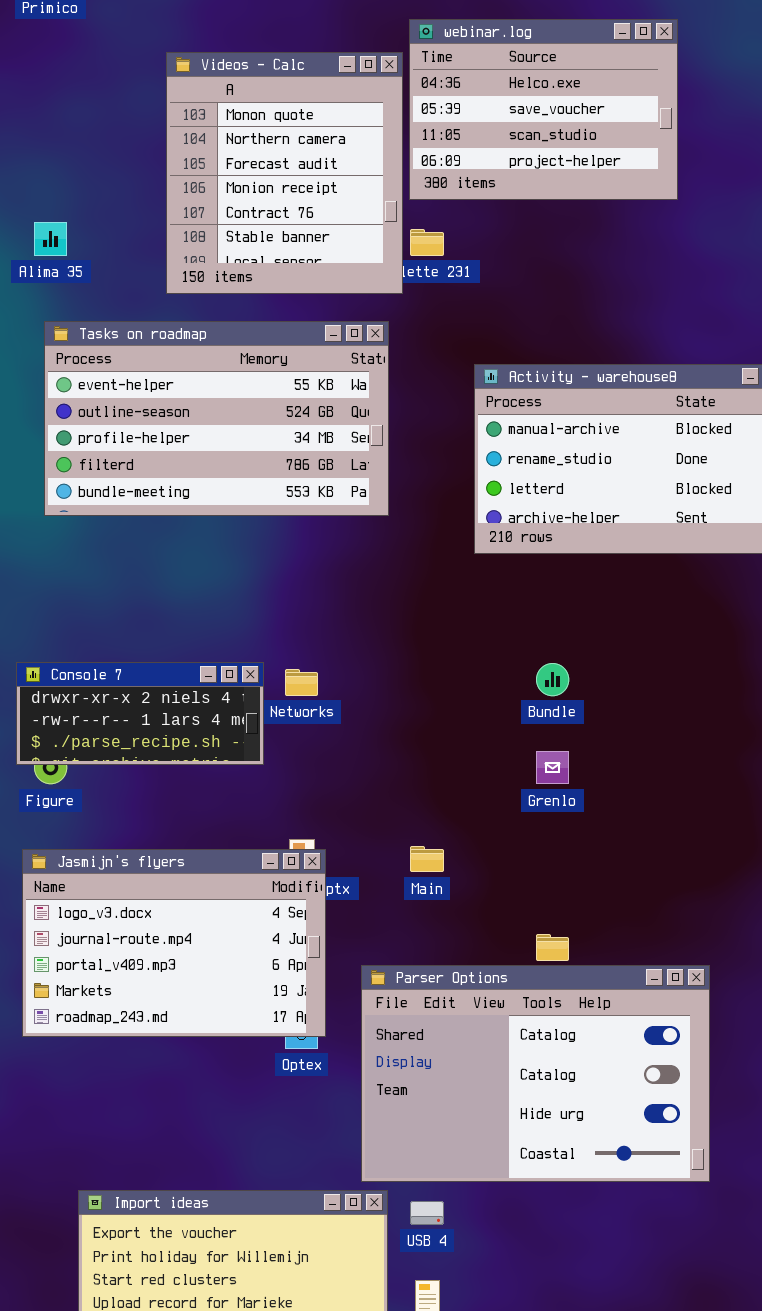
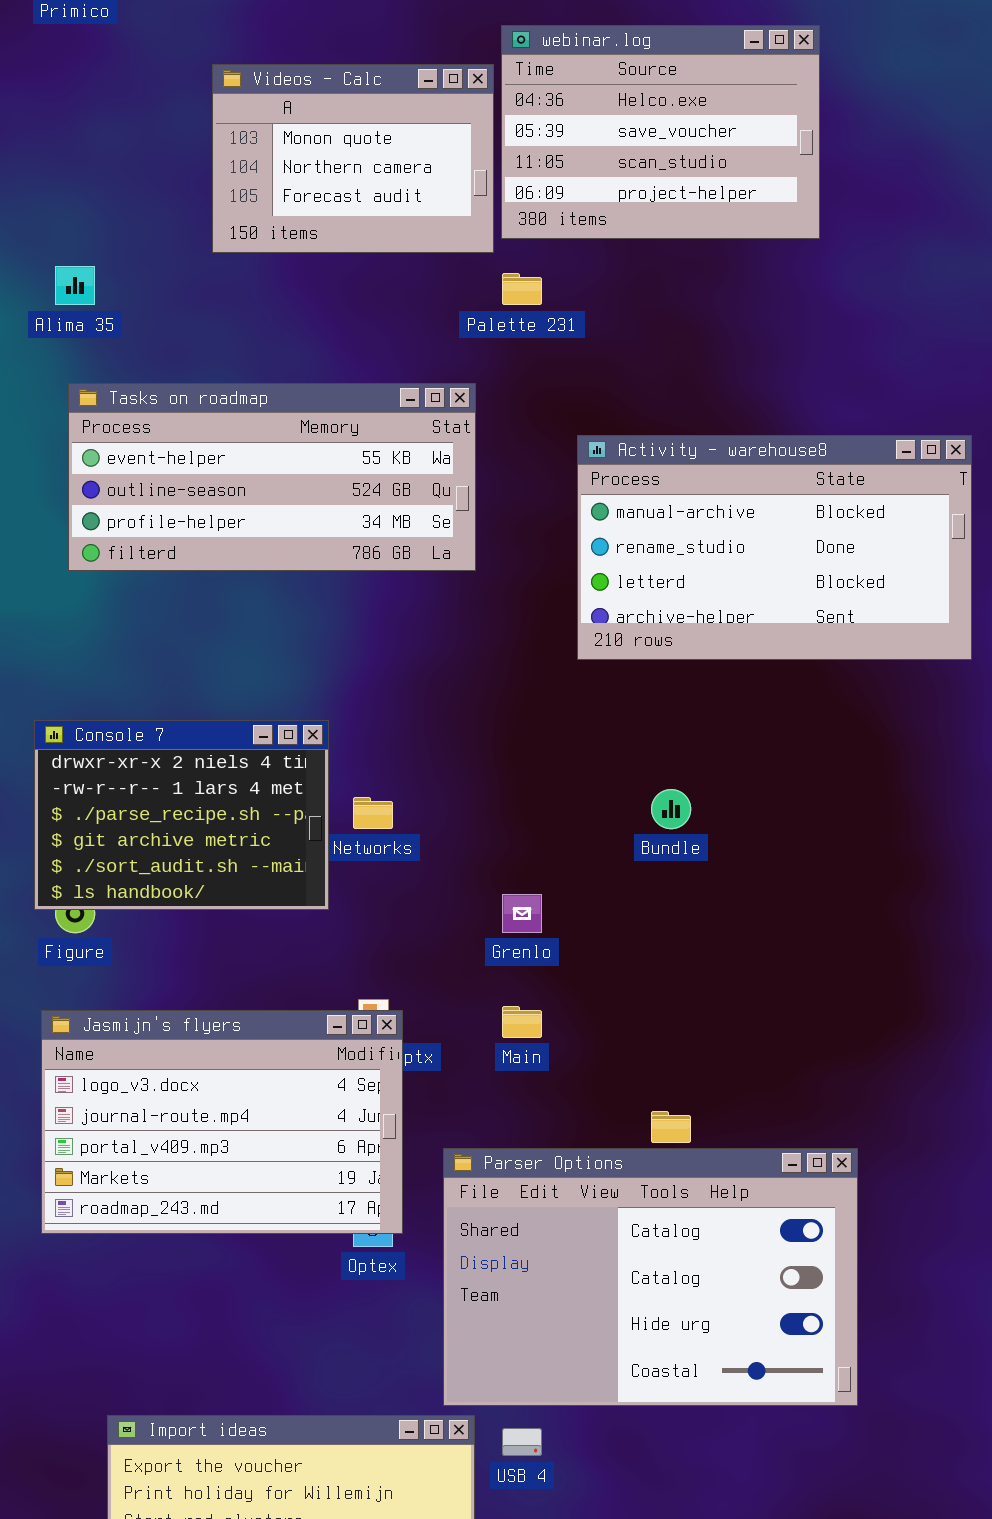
Videos - Calc: [166,52,403,294] -> [212,64,494,253], resized
Tasks on roadmap: [44,321,389,516] -> [68,383,476,571], resized
Console 7: [16,662,264,765] -> [34,720,329,910], resized
Grenlo: [536,751,569,784] -> [502,894,542,933], moved

